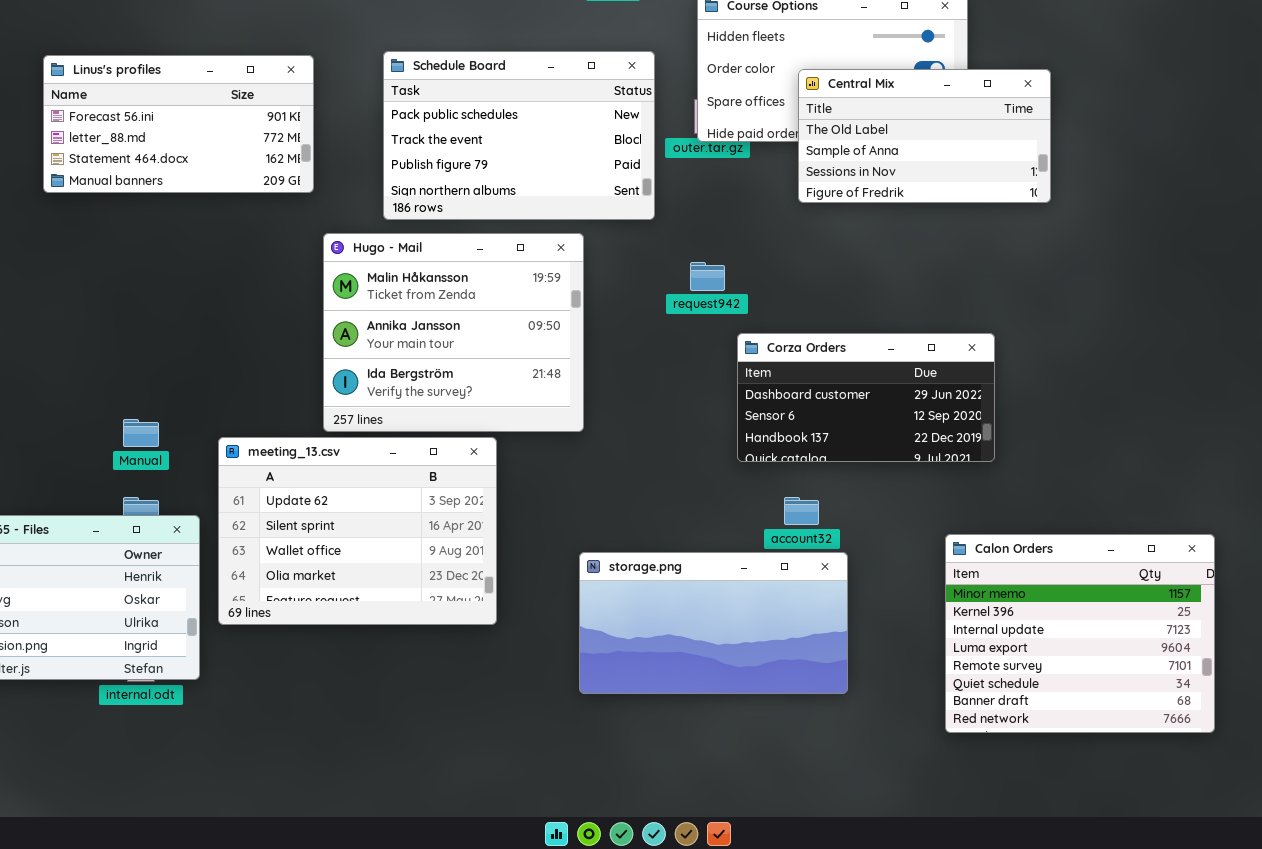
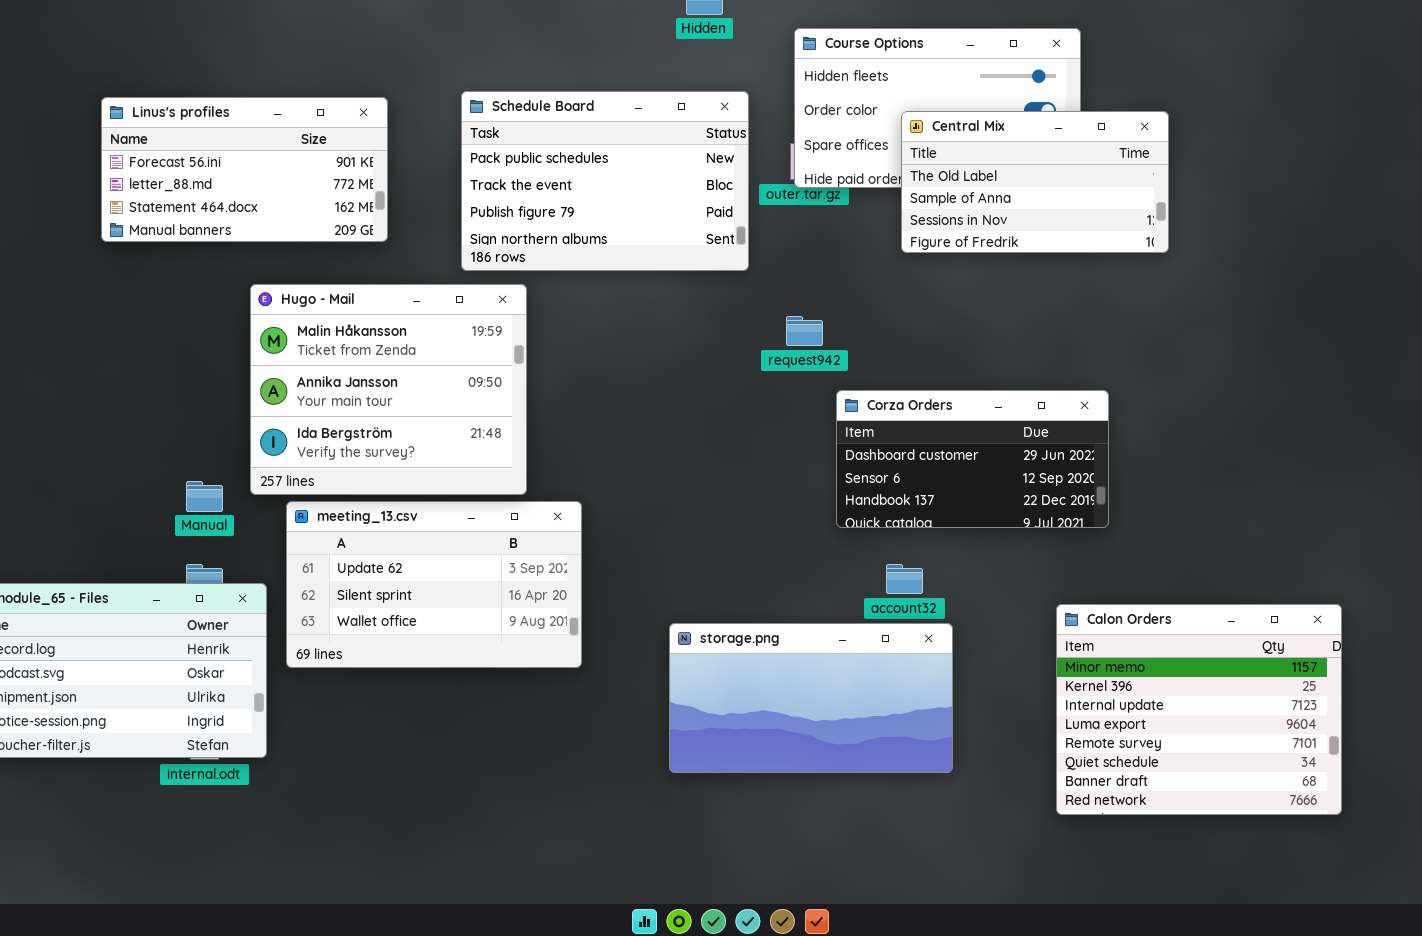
Hugo - Mail: [323,233,584,432] -> [250,284,527,495], moved
meeting_13.csv: [218,437,497,625] -> [286,501,582,668], resized

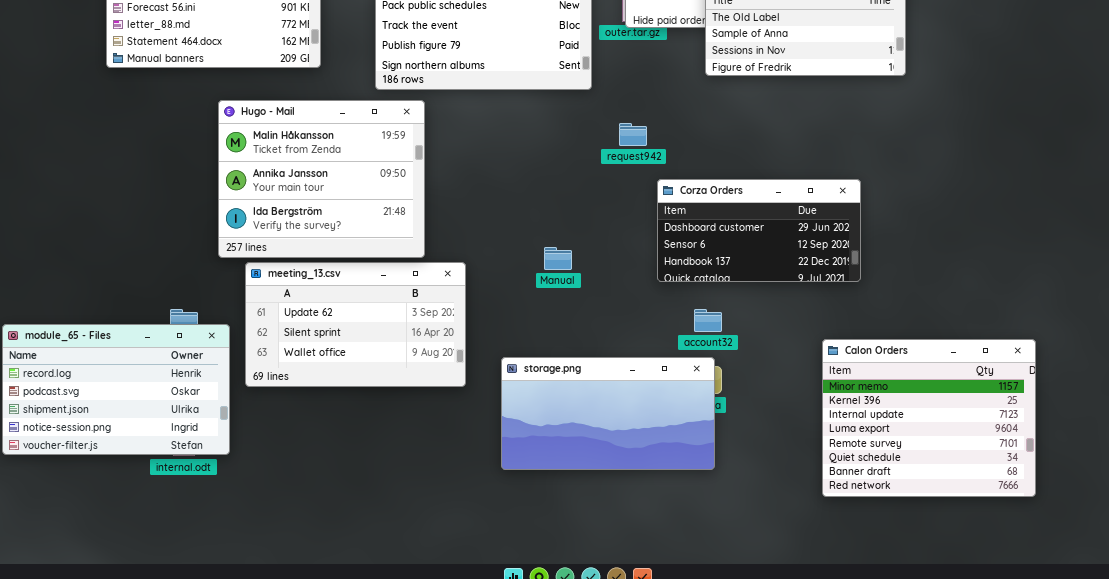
Manual: [186,481,223,512] -> [544,247,572,270], moved
storage.png: [669,623,953,773] -> [501,357,715,470], moved

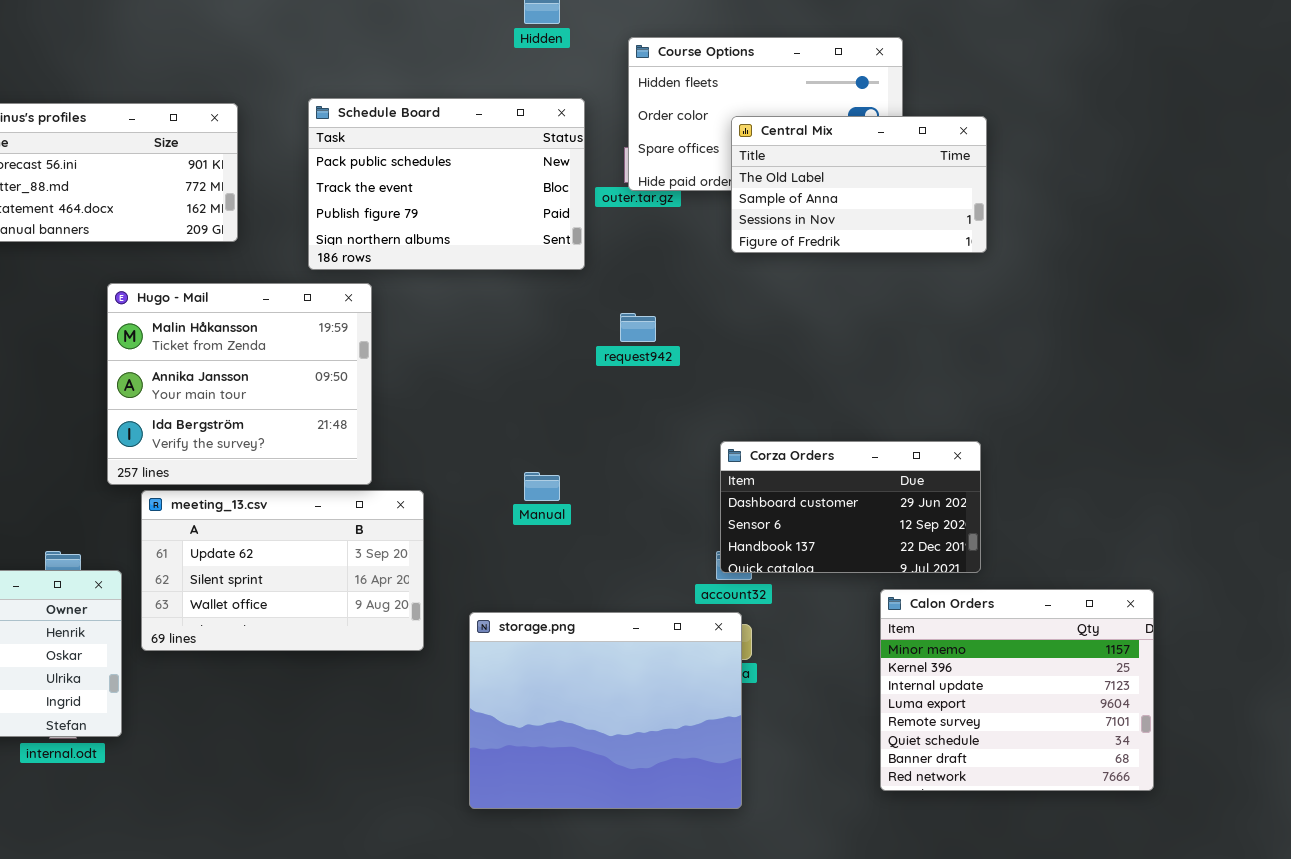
Corza Orders: [657,179,861,282] -> [720,441,981,573], moved
storage.png: [501,357,715,470] -> [469,612,742,809], resized

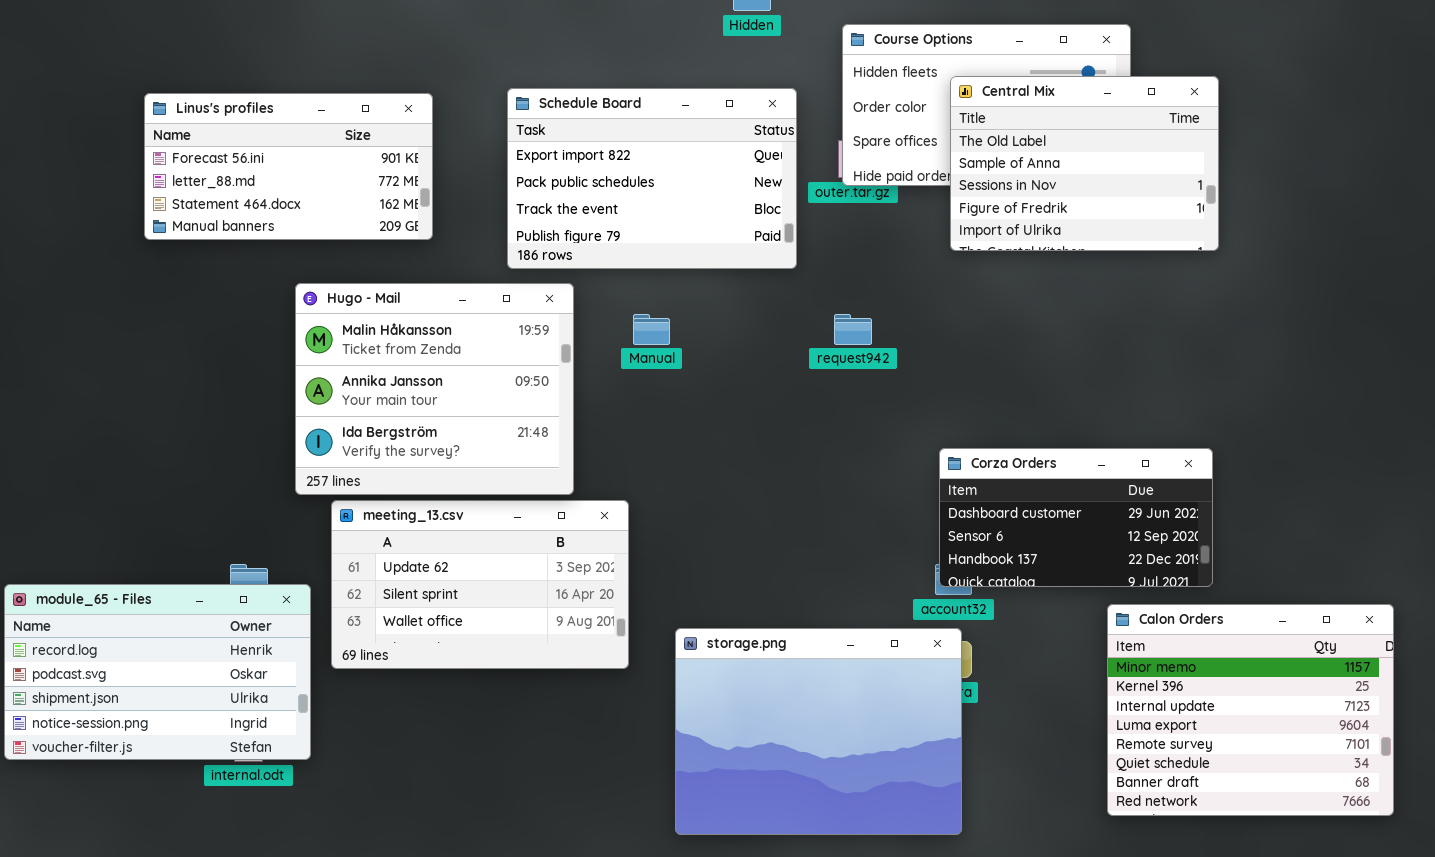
Schedule Board: [308,98,585,270] -> [507,88,797,269], scrolled up 1 row
Central Mix: [731,116,987,253] -> [950,76,1219,251], resized
Manual: [524,472,560,501] -> [633,314,670,345], moved

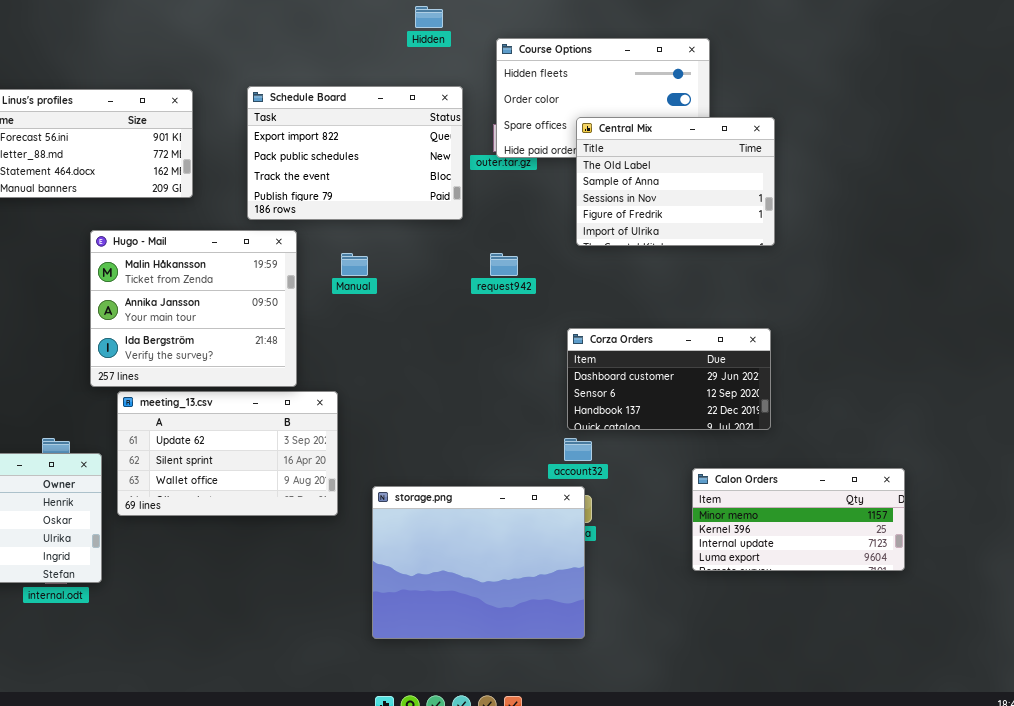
Central Mix: [950,76,1219,251] -> [576,117,775,246], moved
Corza Orders: [939,448,1213,587] -> [567,328,771,430], moved
Calon Orders: [1107,604,1394,816] -> [692,468,905,571], resized

